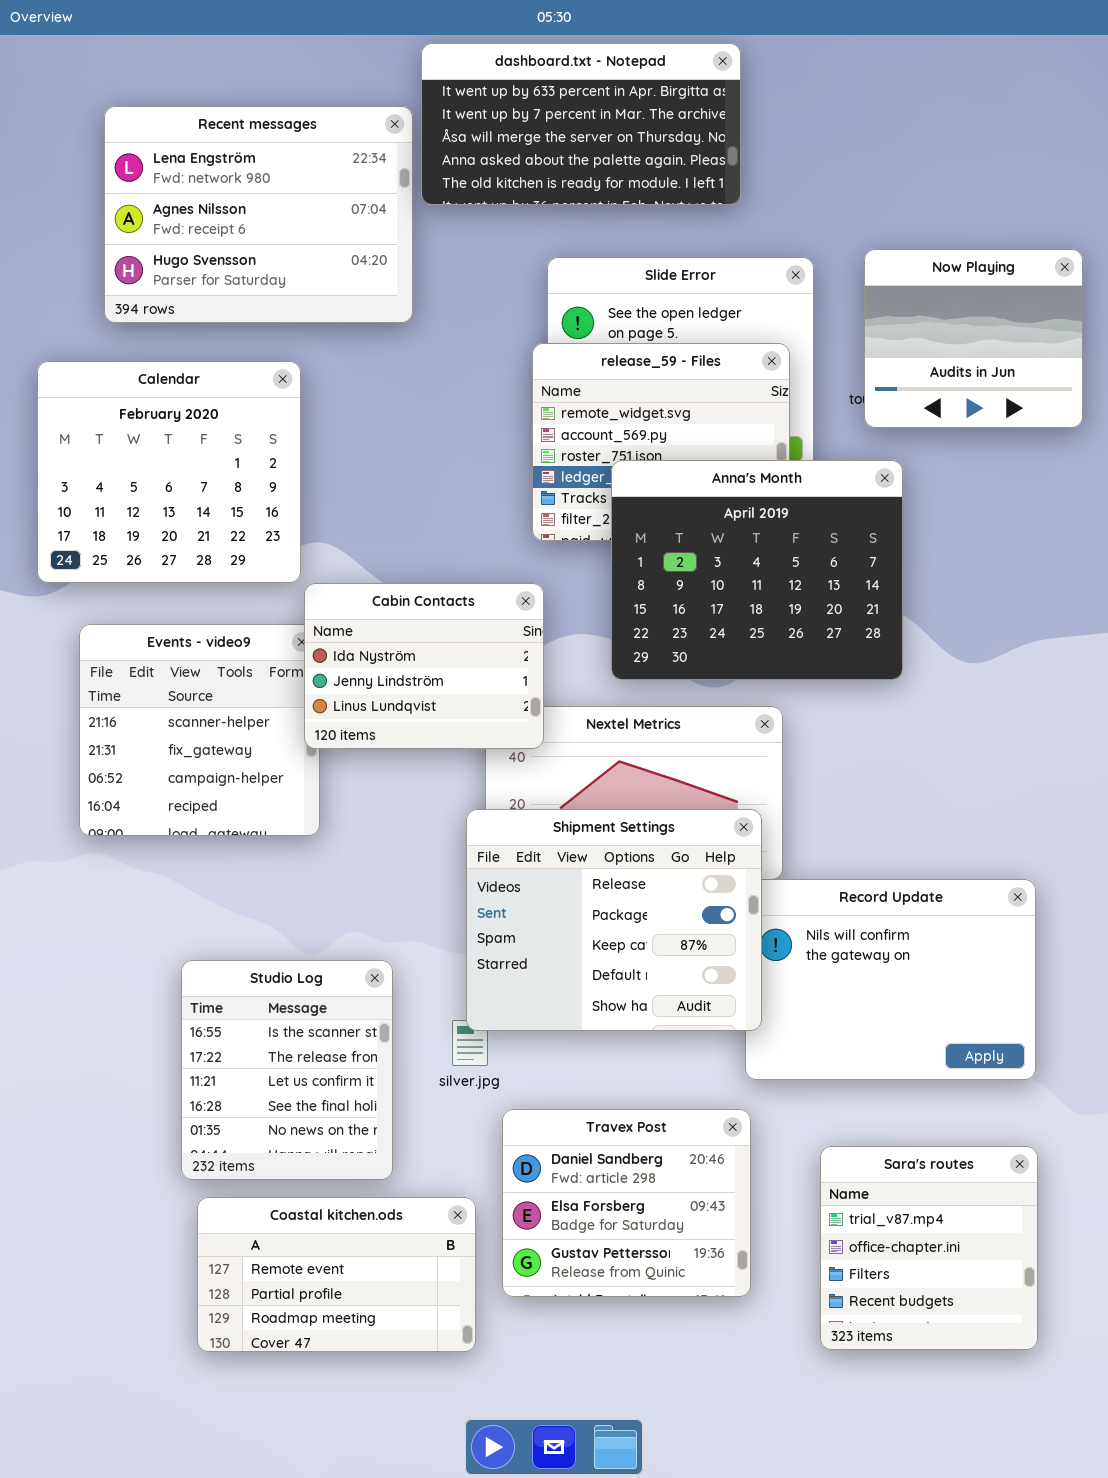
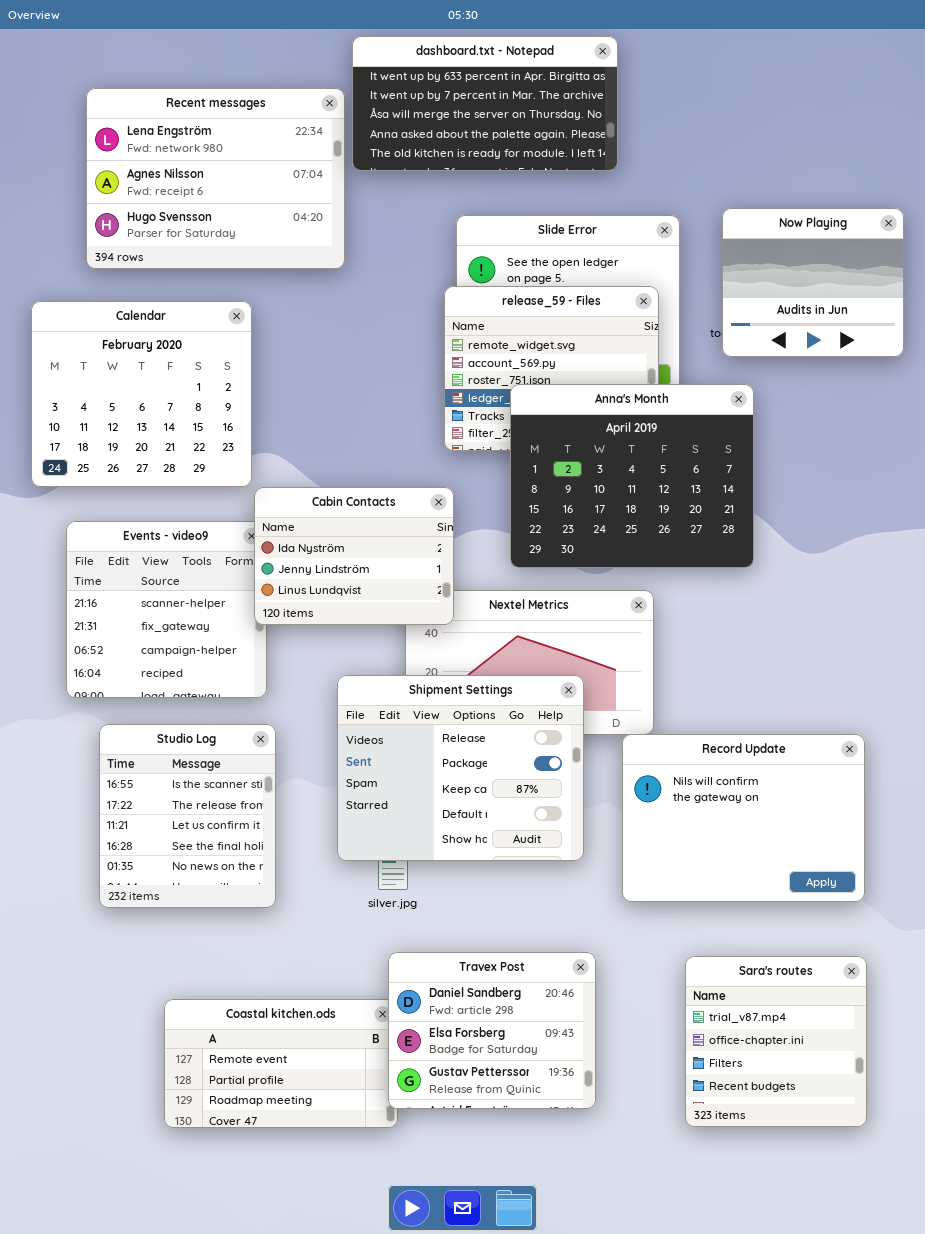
Shipment Settings: [466,809,762,1031] -> [337,675,584,861], moved
Studio Log: [181,960,393,1180] -> [99,724,276,908], moved
Travex Post: [502,1109,751,1297] -> [388,952,596,1109], moved

